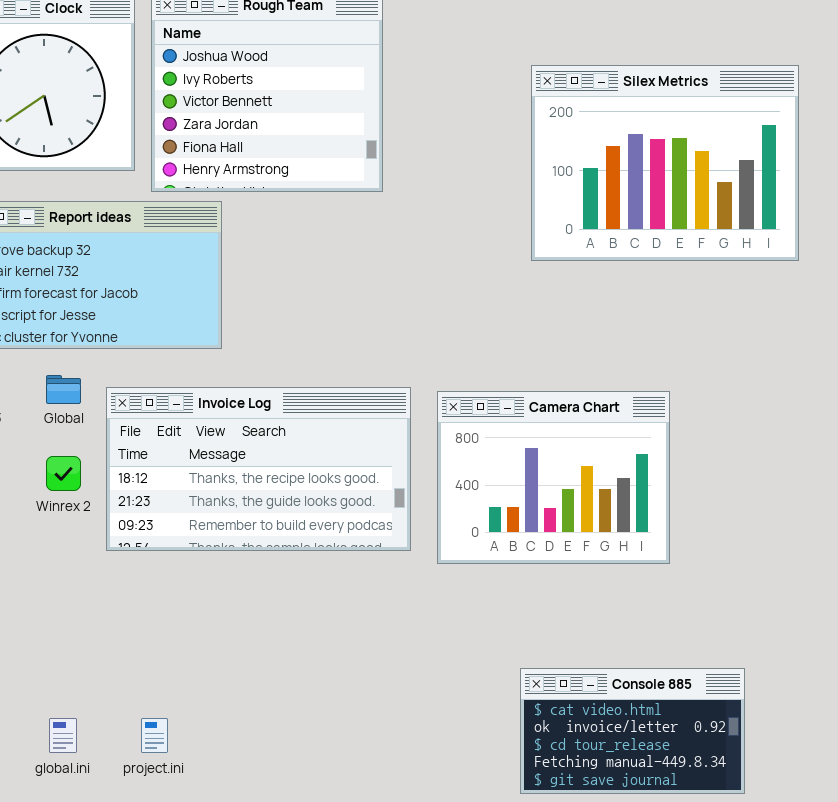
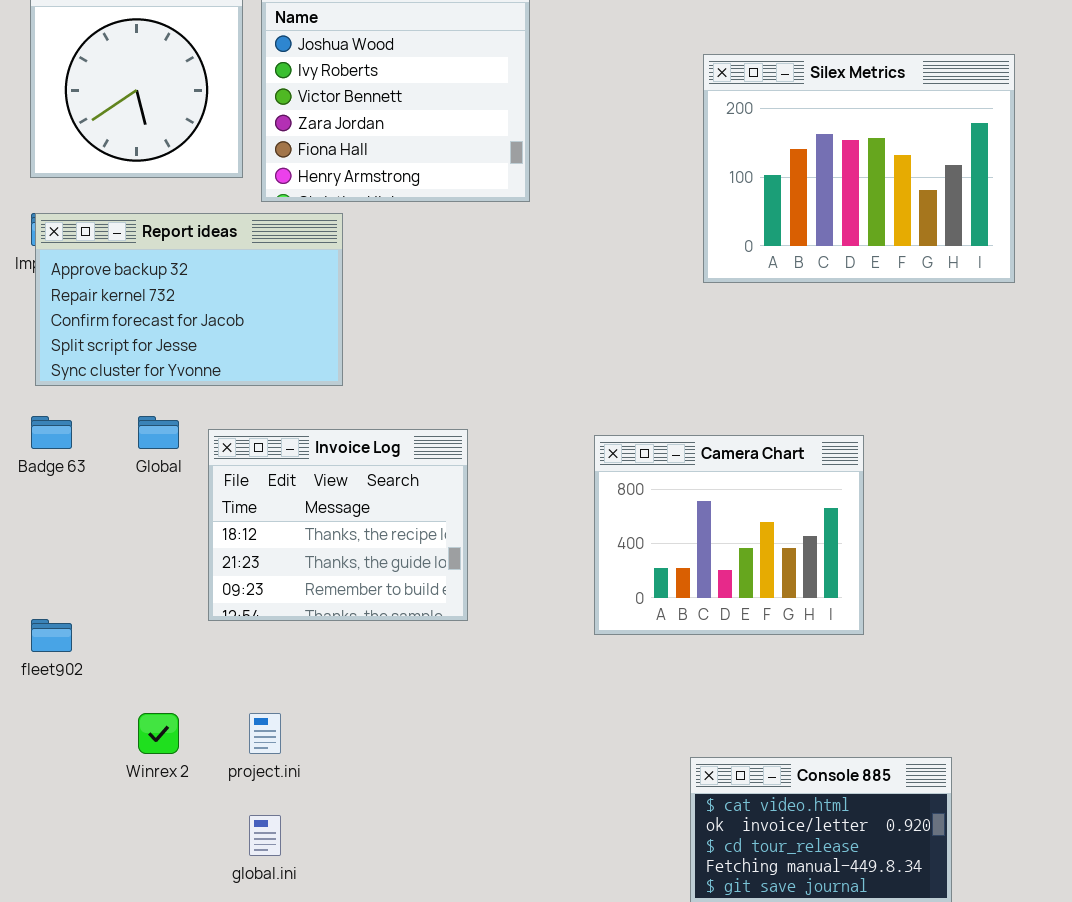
Invoice Log: [106,387,411,551] -> [208,429,468,621], resized
Winrex 2: [46,456,81,491] -> [138,713,179,754], moved
global.ini: [49,718,77,753] -> [249,815,281,856], moved
project.ini: [141,718,168,753] -> [249,713,281,754], moved

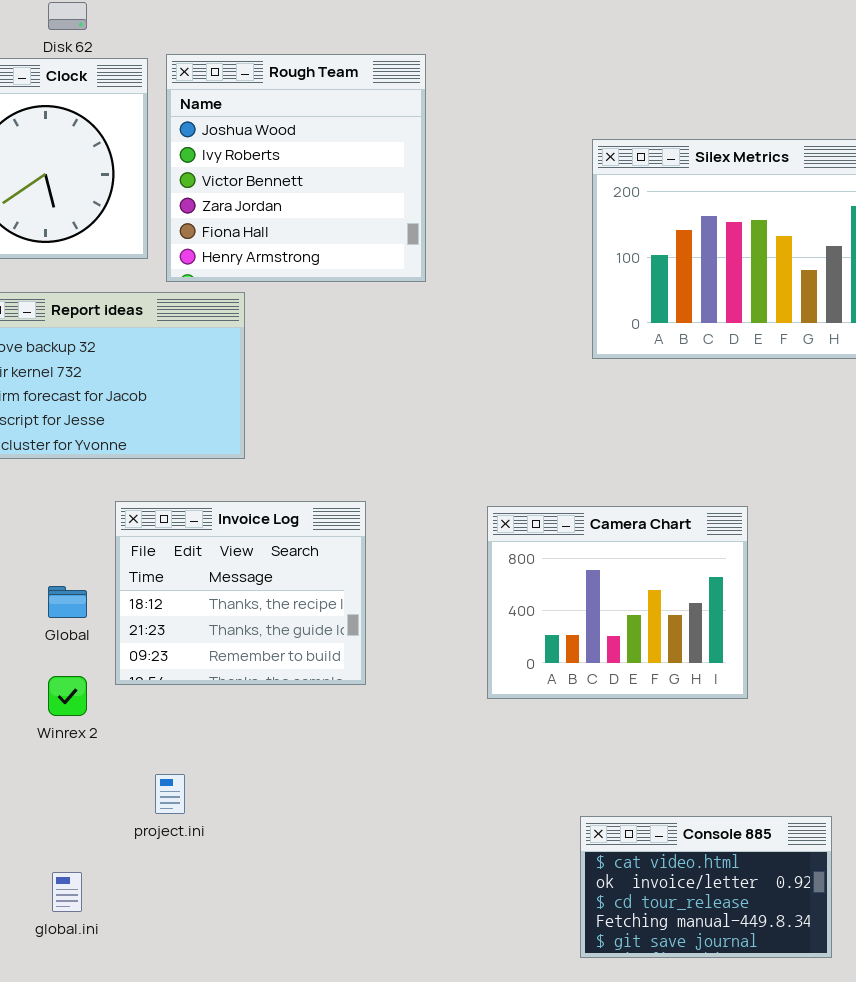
Global: [138,416,179,449] -> [48,586,87,618], moved
Winrex 2: [138,713,179,754] -> [48,676,87,716], moved
global.ini: [249,815,281,856] -> [52,872,82,912], moved

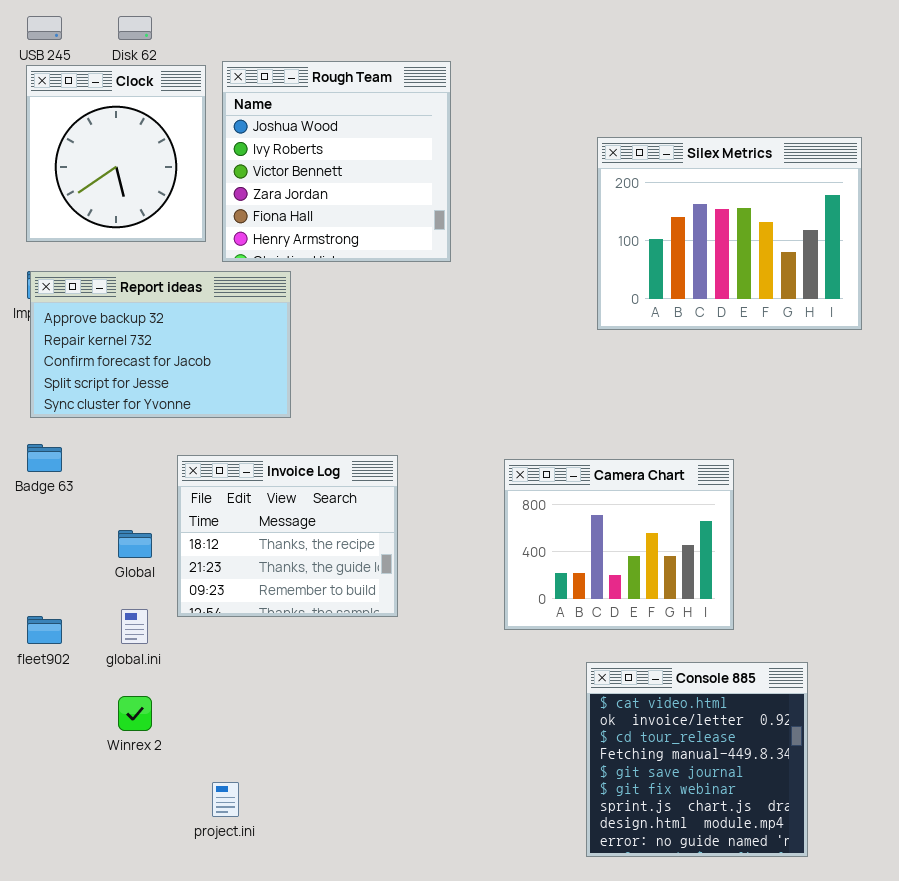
Winrex 2: [48,676,87,716] -> [118,696,152,731], moved
project.ini: [155,774,185,814] -> [212,782,239,817], moved
Console 885: [580,816,832,958] -> [586,662,808,857], resized
global.ini: [52,872,82,912] -> [121,609,148,644], moved

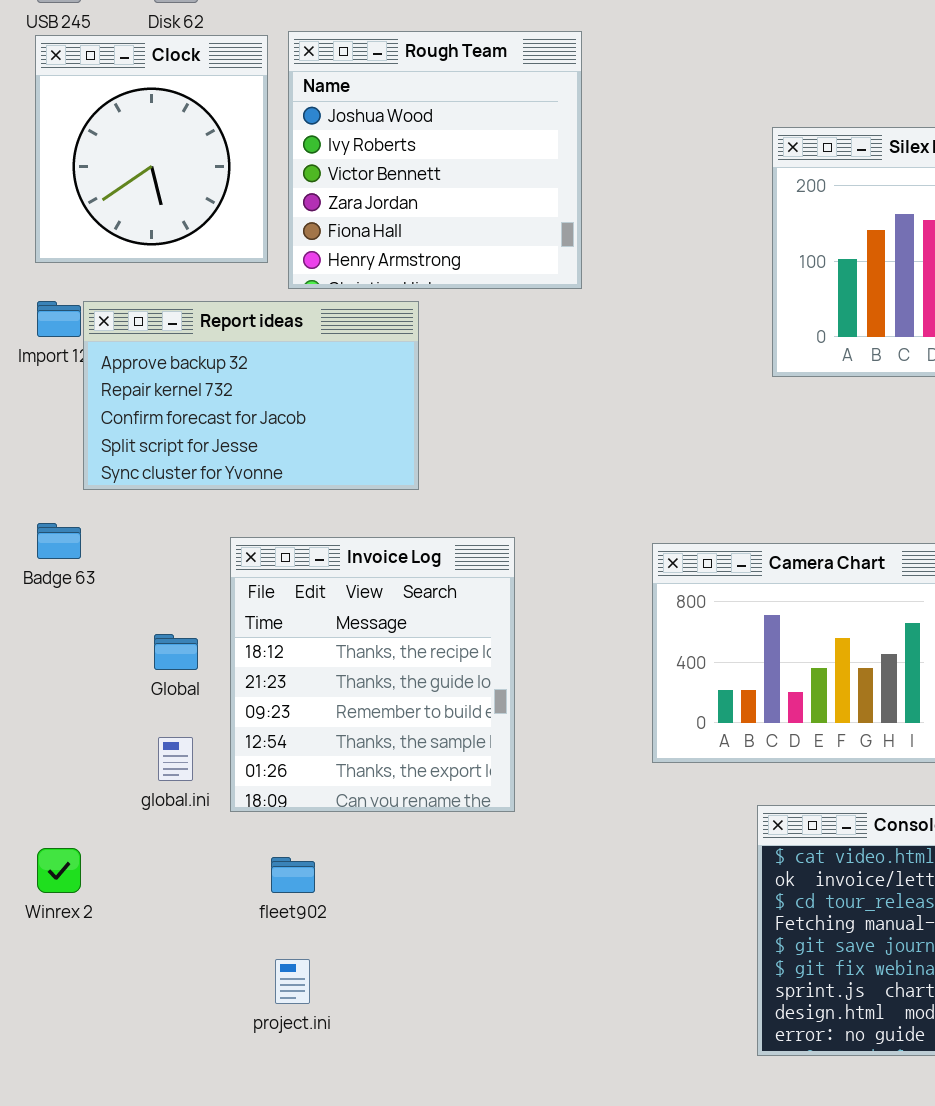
Report ideas: [30,271,291,418] -> [83,301,419,490], moved
Invoice Log: [177,455,398,617] -> [230,537,515,812], resized
fleet902: [27,616,62,644] -> [271,857,315,893], moved
Winrex 2: [118,696,152,731] -> [37,848,81,893], moved

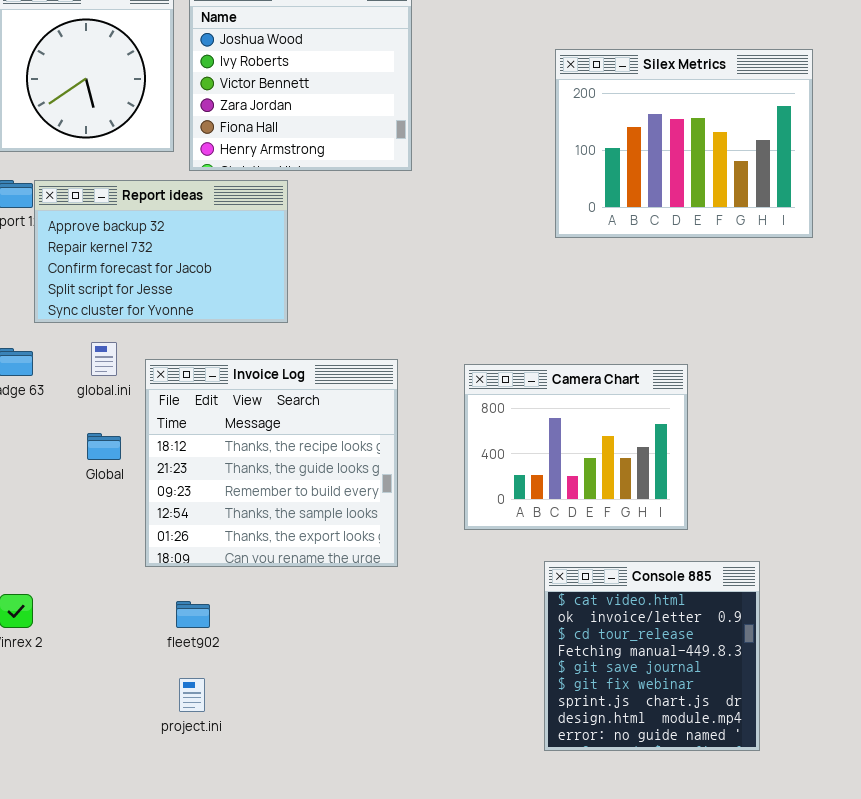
Invoice Log: [230,537,515,812] -> [145,359,398,567], resized
global.ini: [158,737,193,781] -> [91,342,117,376], moved

